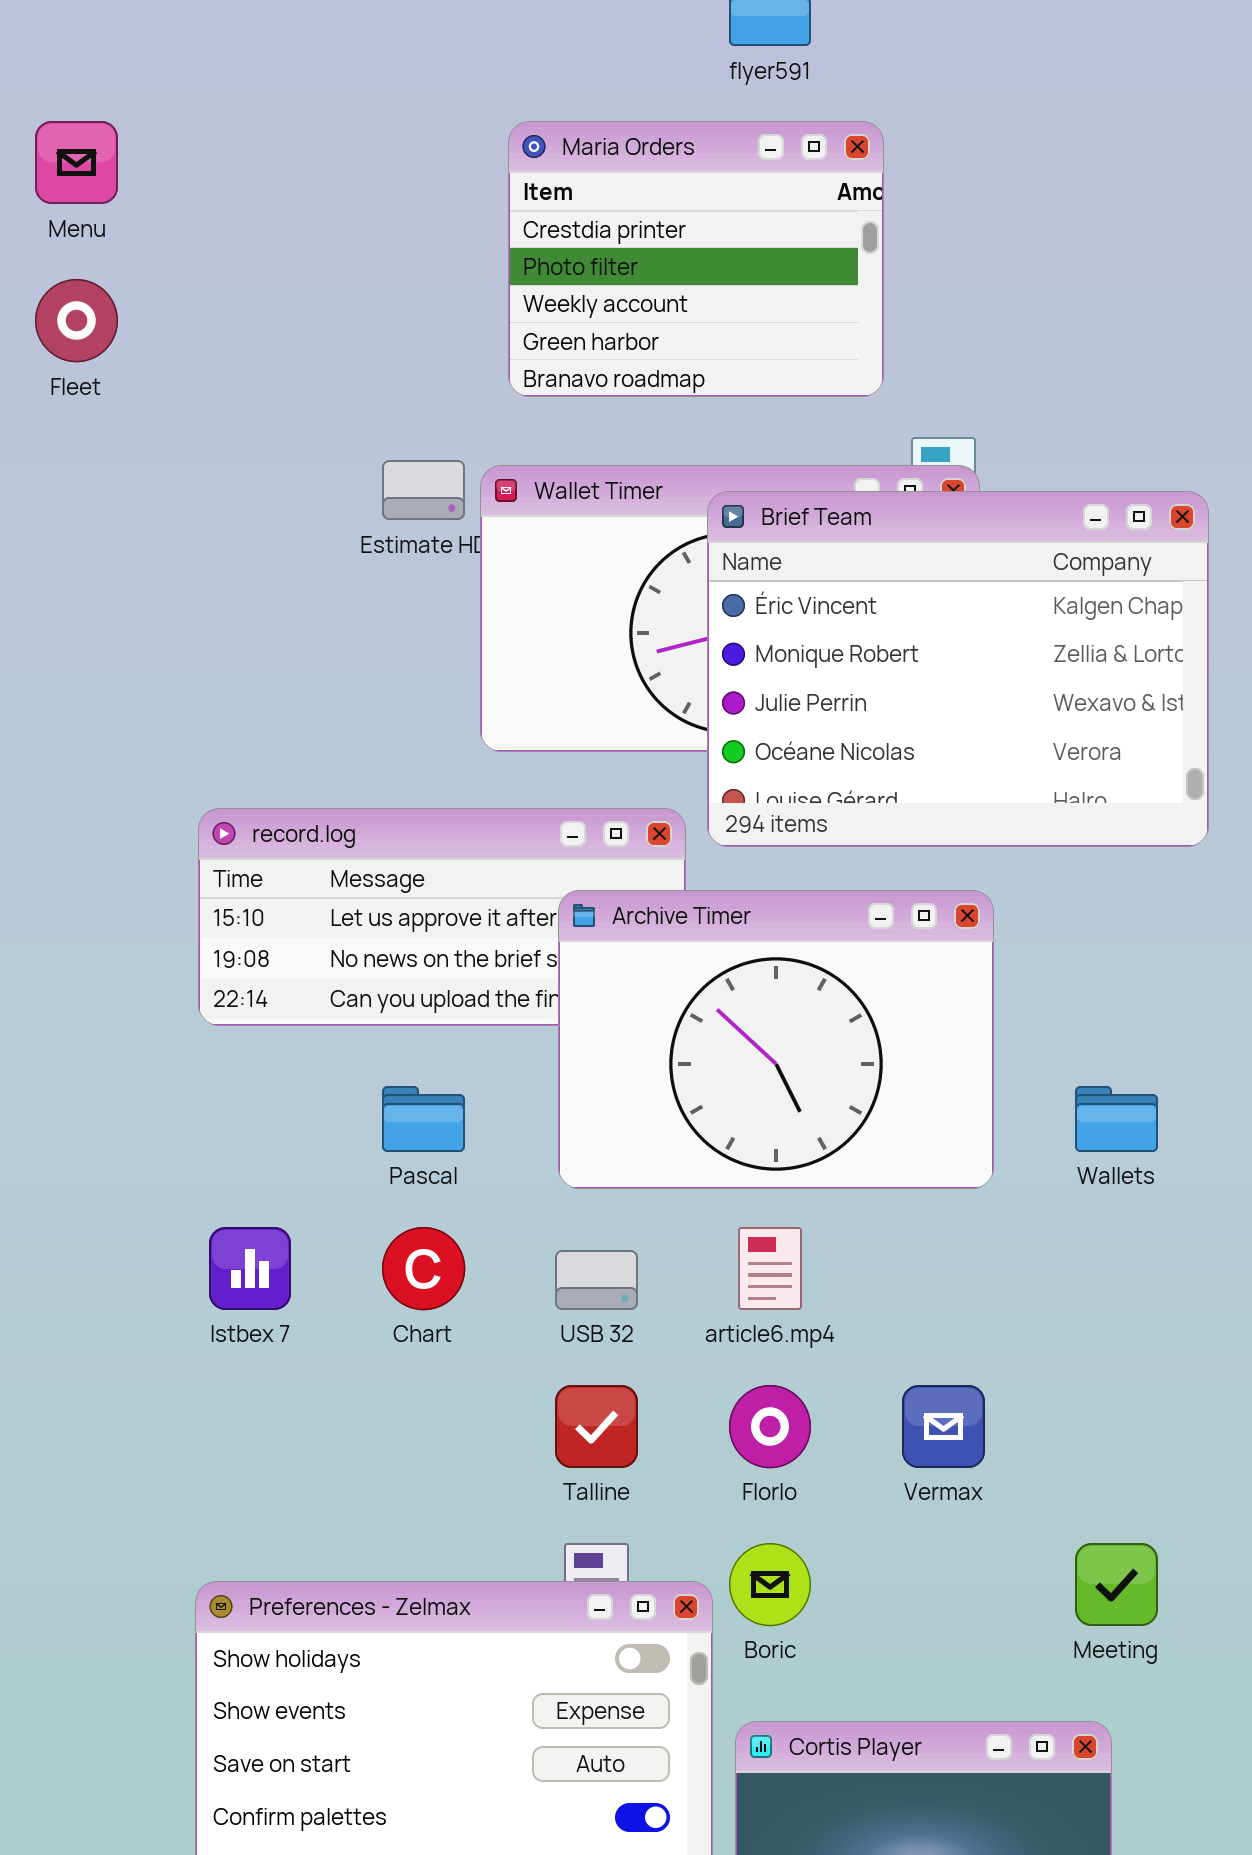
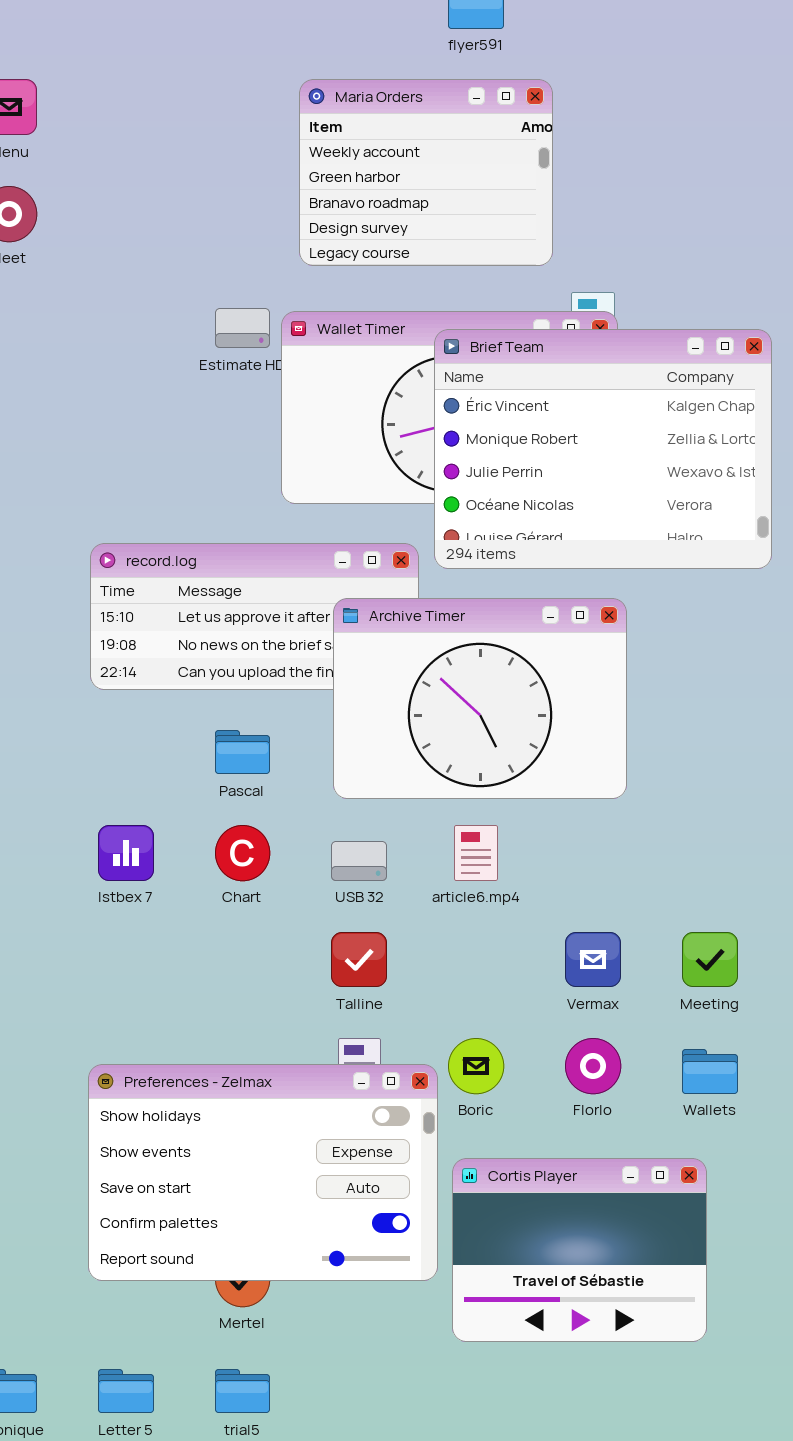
Maria Orders: [508,121,884,397] -> [299,79,553,266], scrolled down 2 rows
Wallets: [1075,1086,1158,1152] -> [682,1049,738,1094], moved
Florlo: [729,1385,811,1468] -> [565,1038,621,1094], moved
Meeting: [1075,1543,1158,1626] -> [682,932,738,987], moved

